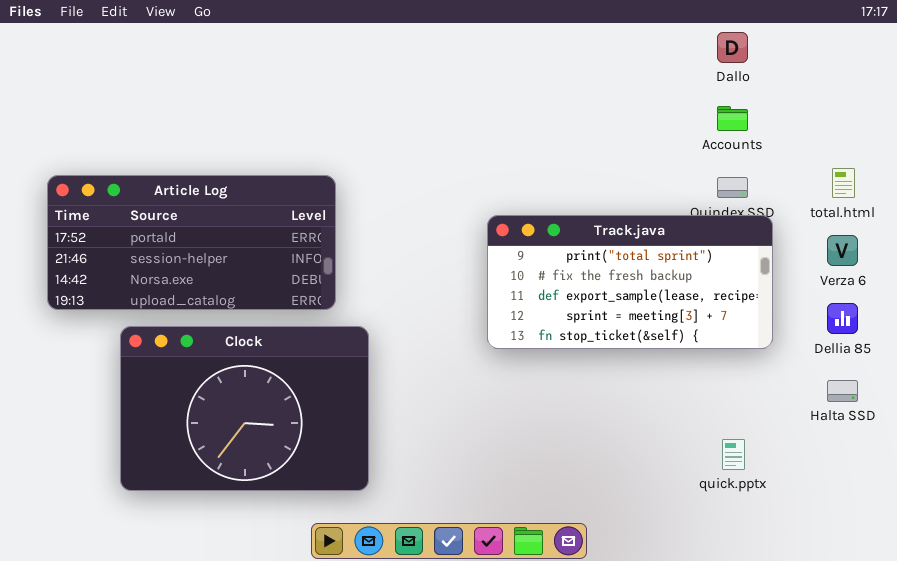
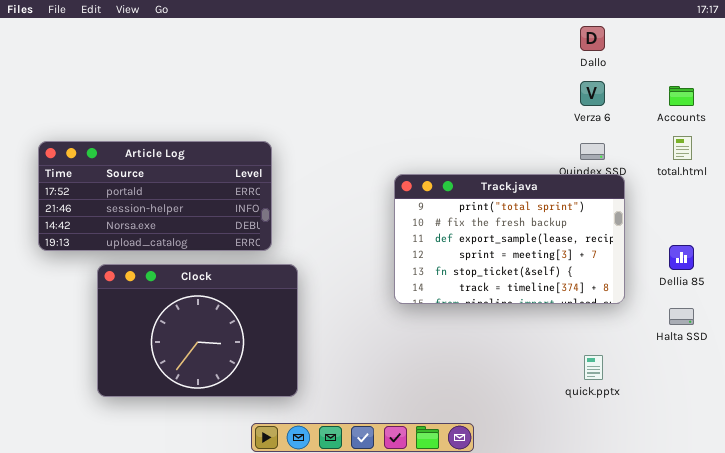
Accounts: [717,106,748,131] -> [669,86,694,106], moved
Track.java: [487,215,773,349] -> [394,174,625,304], resized
Verza 6: [827,235,858,266] -> [580,81,605,106], moved

